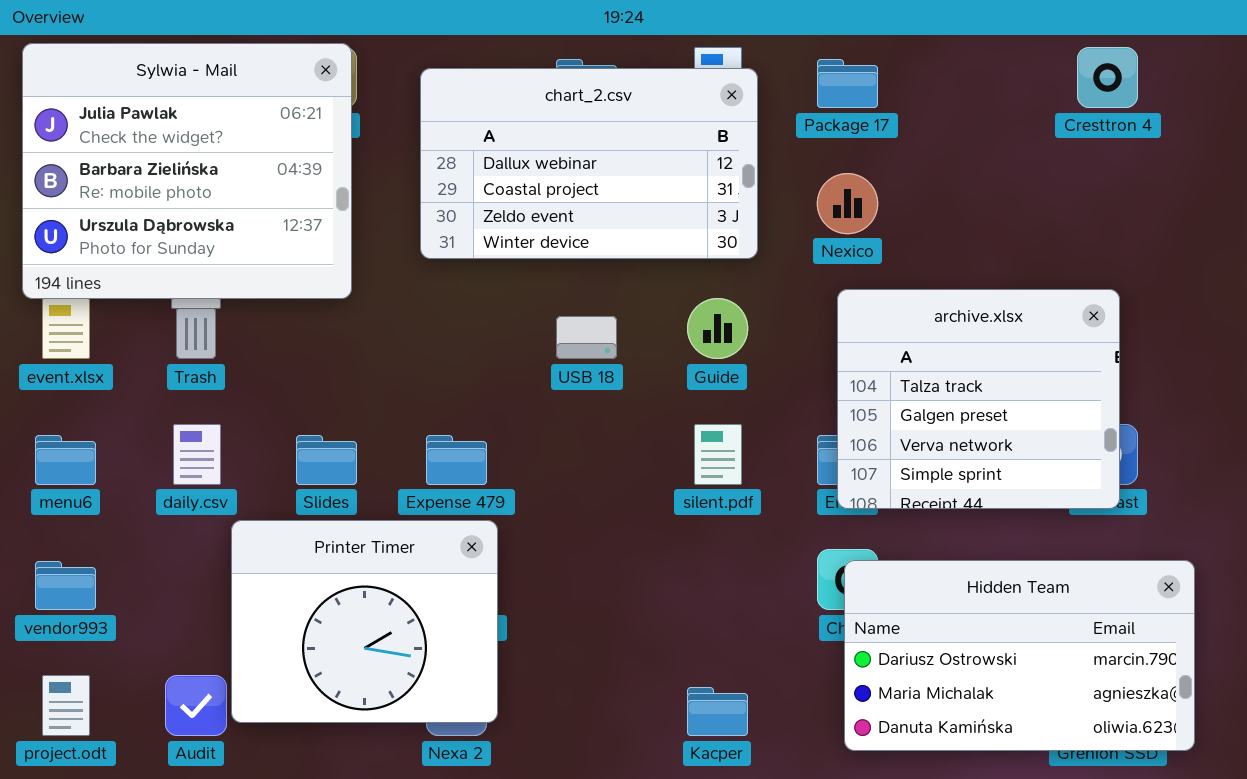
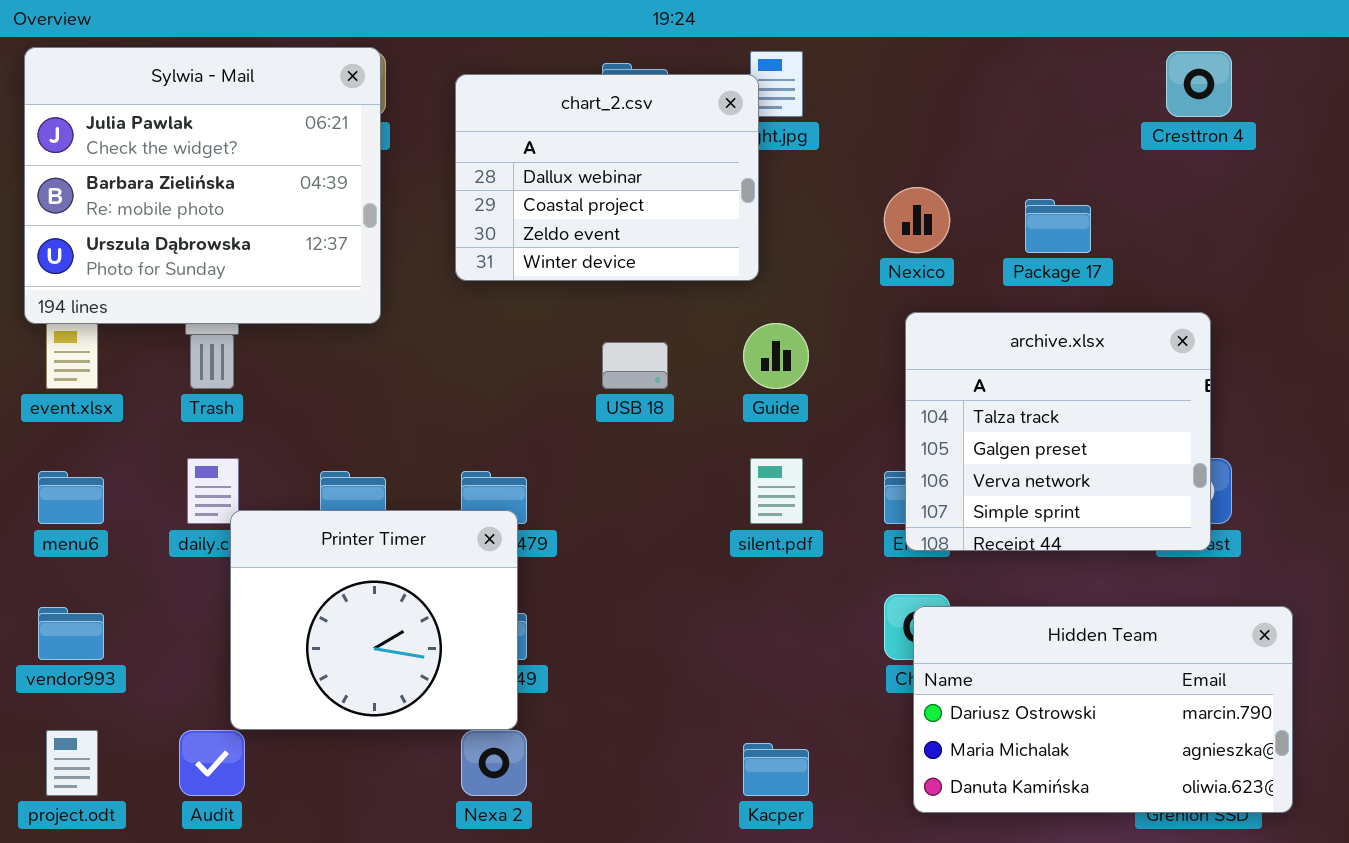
Package 17: [817,59,878,108] -> [1025,199,1091,253], moved
chart_2.csv: [420,68,758,259] -> [455,74,759,281], resized
Printer Timer: [231,520,498,723] -> [230,510,518,730], moved

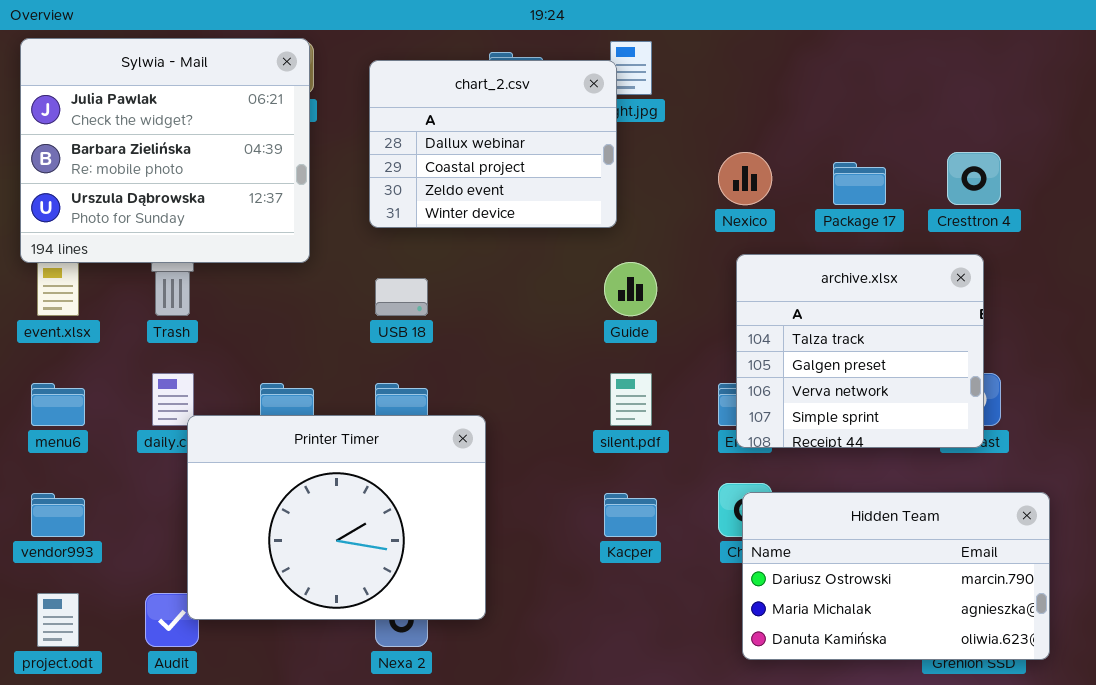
Cresttron 4: [1166,51,1232,117] -> [947,152,1001,205], moved
USB 18: [602,342,668,389] -> [375,278,428,316], moved
Printer Timer: [230,510,518,730] -> [187,415,486,620], resized
Kacper: [743,743,809,796] -> [604,493,657,537], moved

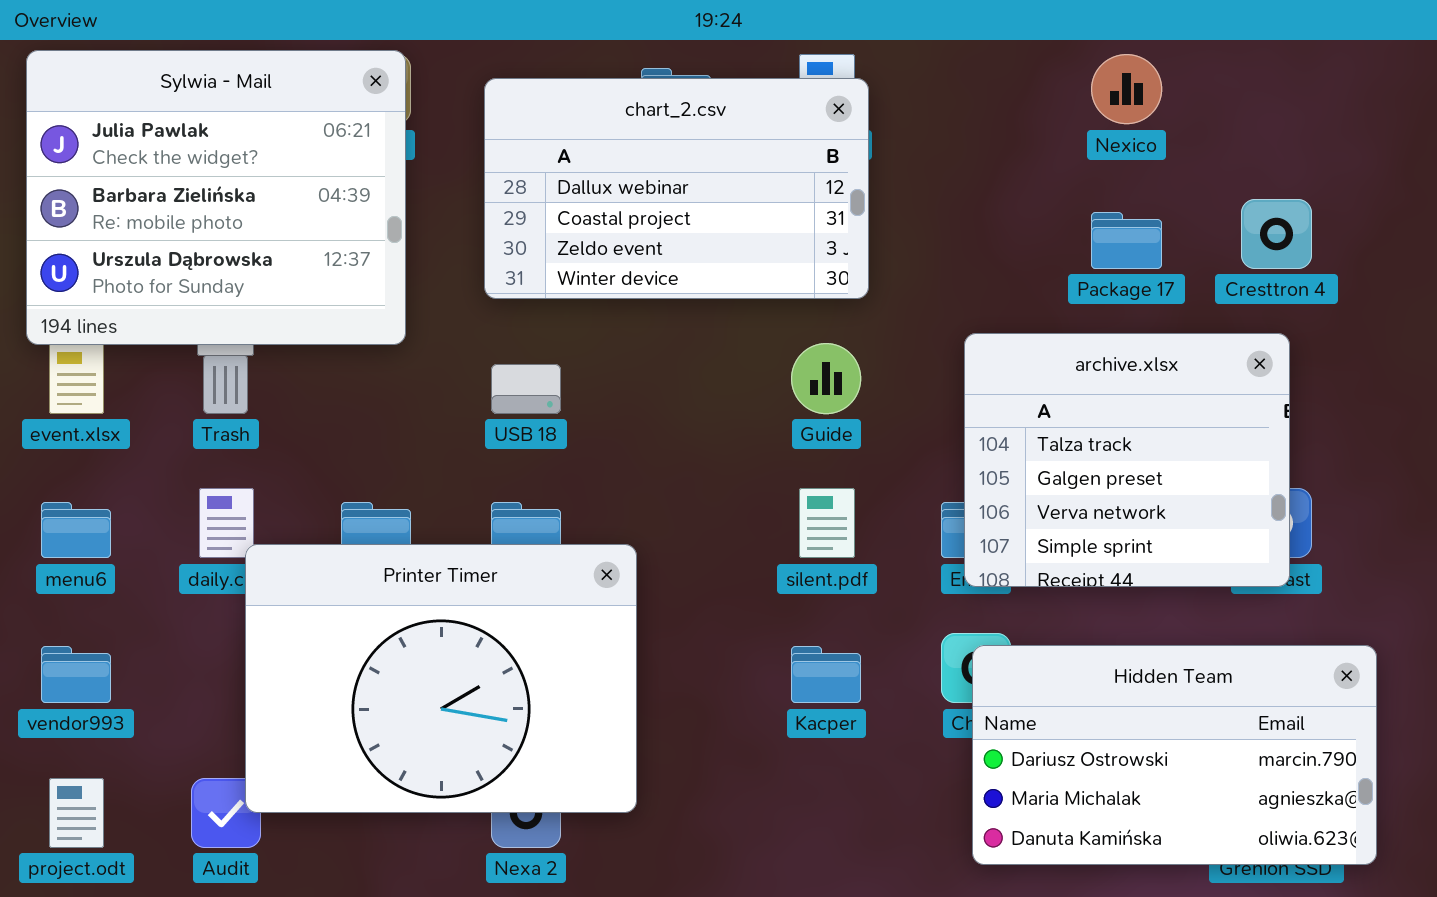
chart_2.csv: [369,60,617,228] -> [484,78,869,299], resized
Nexico: [718,152,772,205] -> [1091,54,1162,124], moved

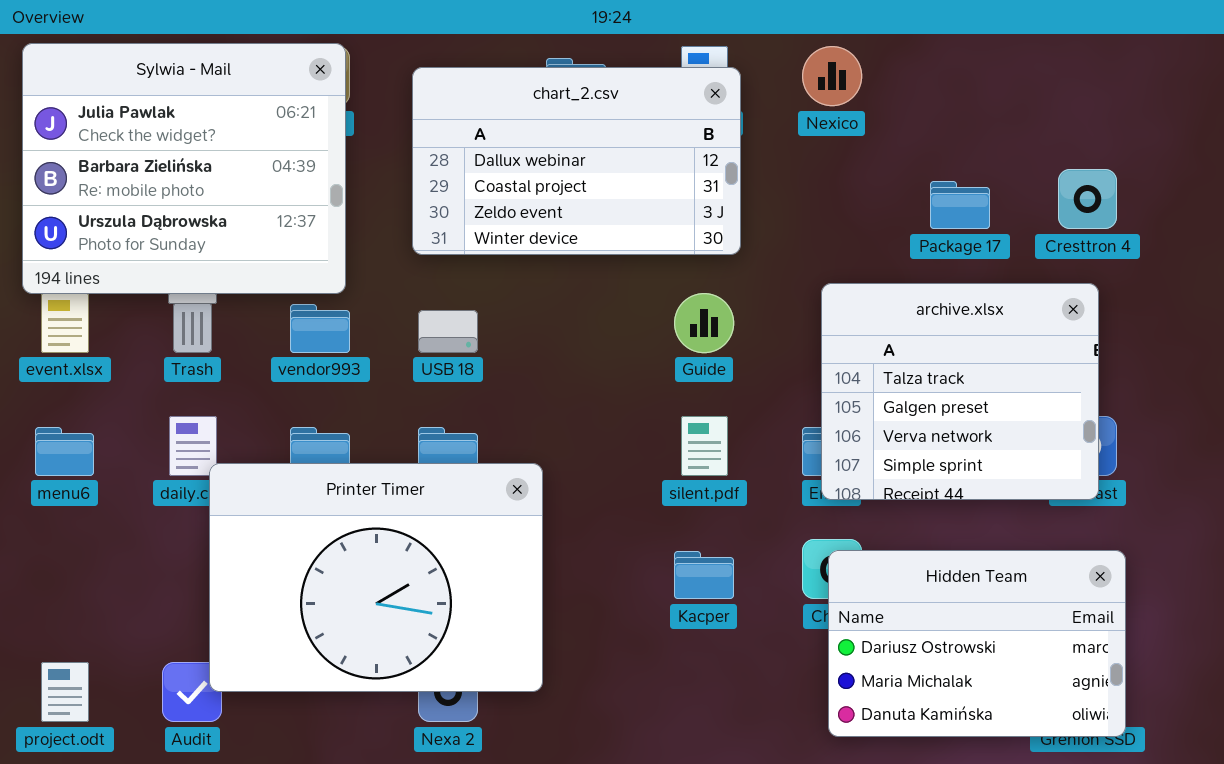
Nexico: [1091,54,1162,124] -> [802,46,862,106], moved
Hidden Team: [972,645,1377,865] -> [828,550,1126,737], resized
vendor993: [41,646,111,703] -> [290,304,350,353], moved

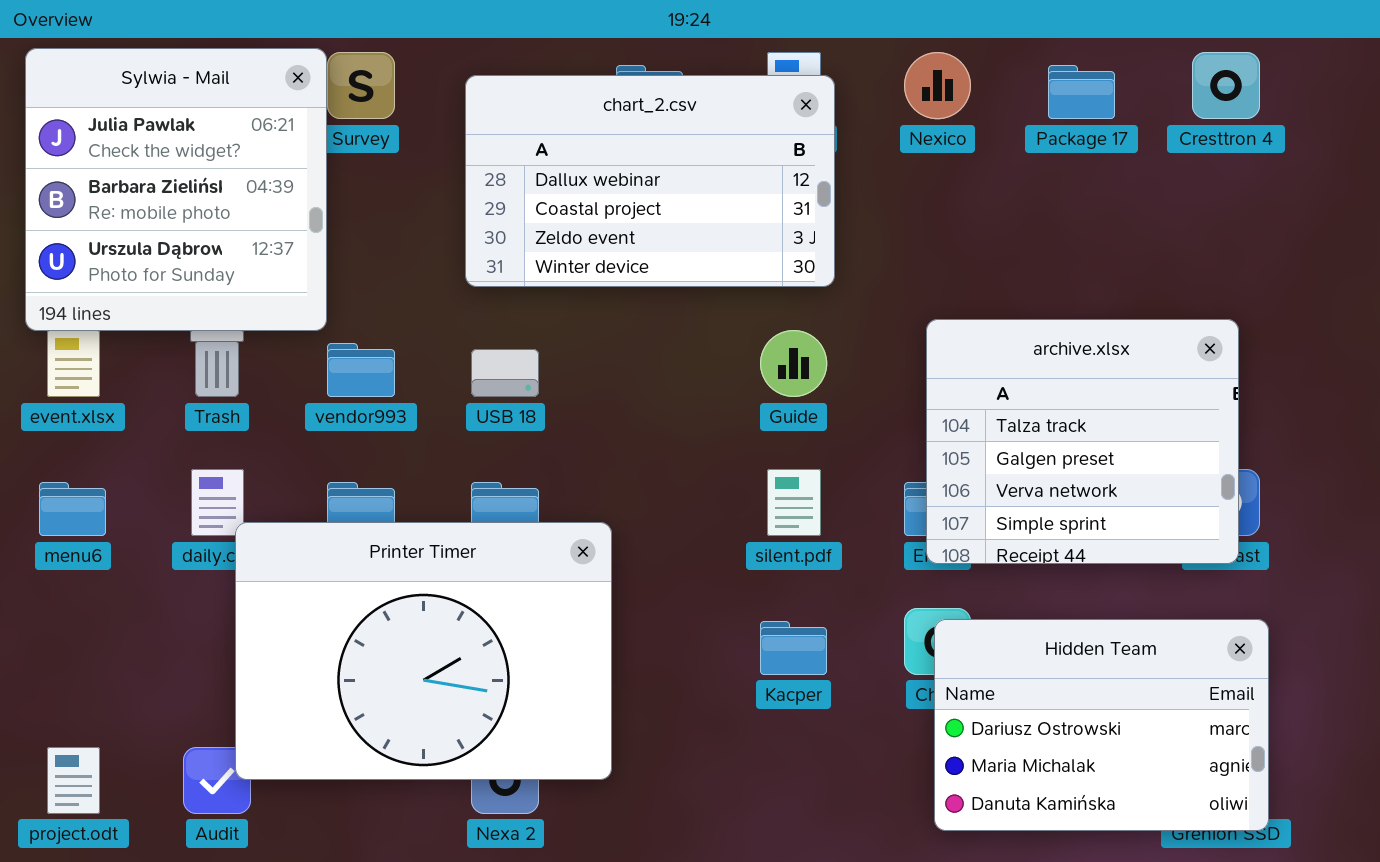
Sylwia - Mail: [22,43,346,294] -> [25,48,327,331], resized
Cresttron 4: [1058,169,1117,229] -> [1192,52,1260,119], moved
Package 17: [930,181,990,229] -> [1048,65,1115,119], moved

